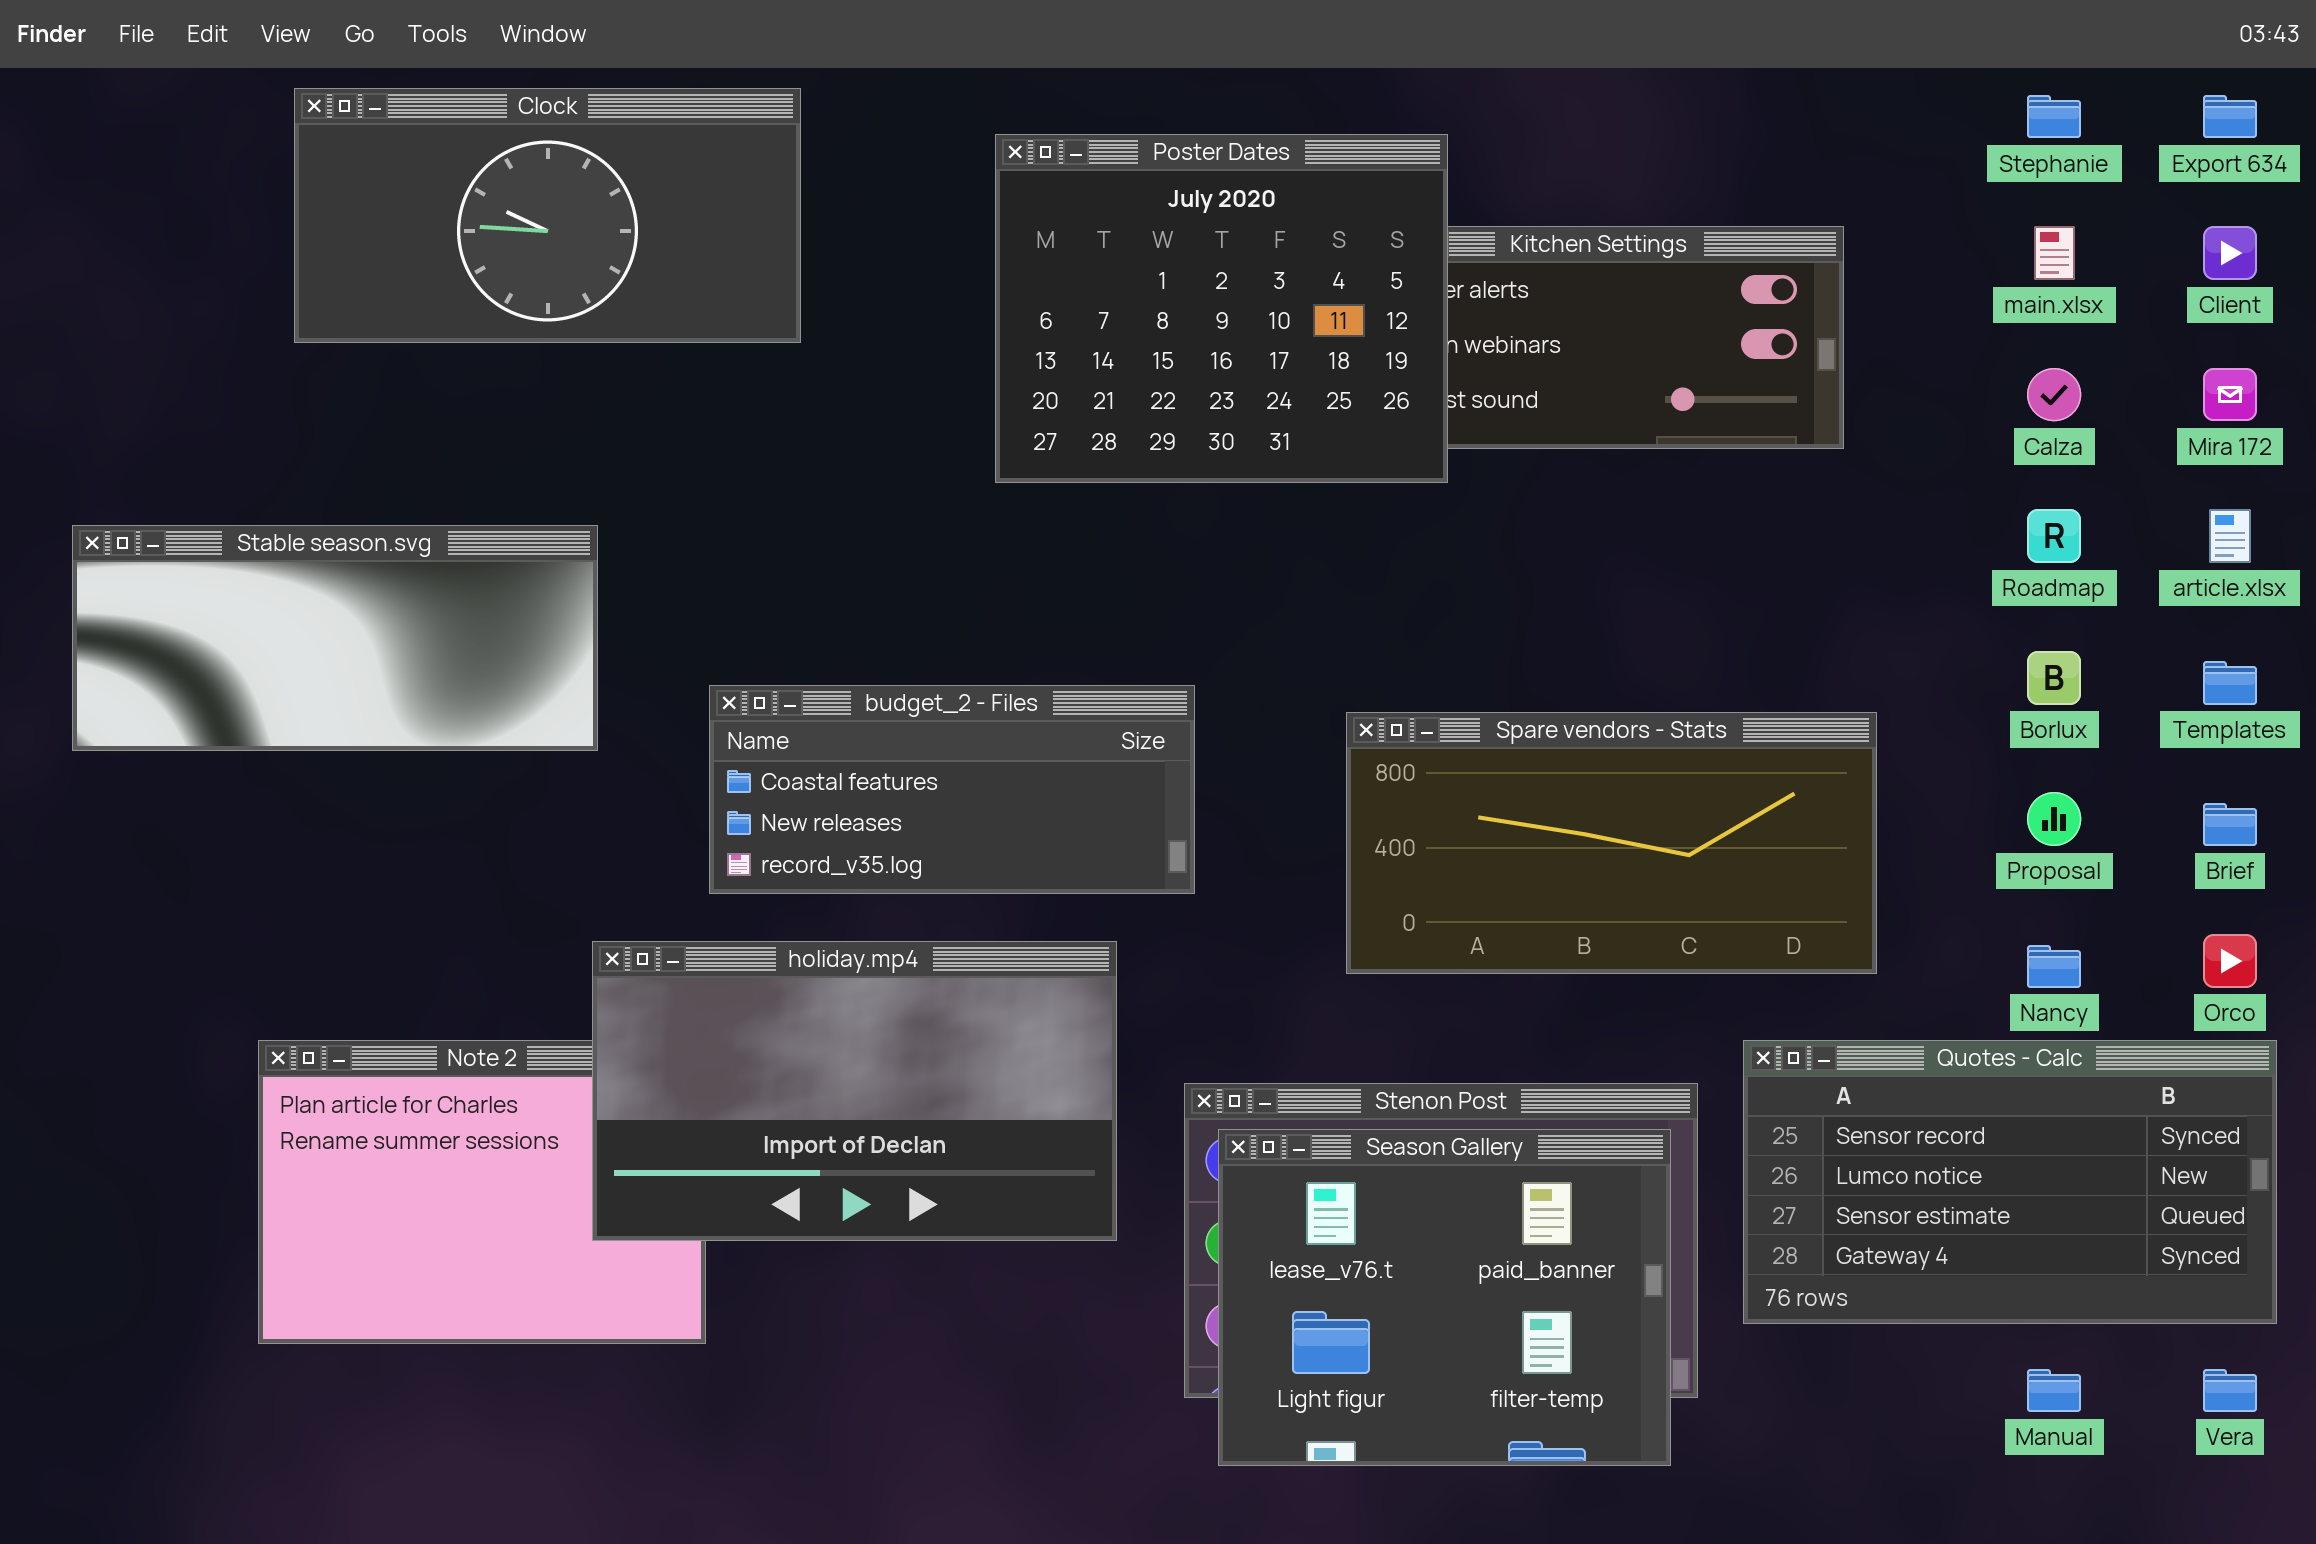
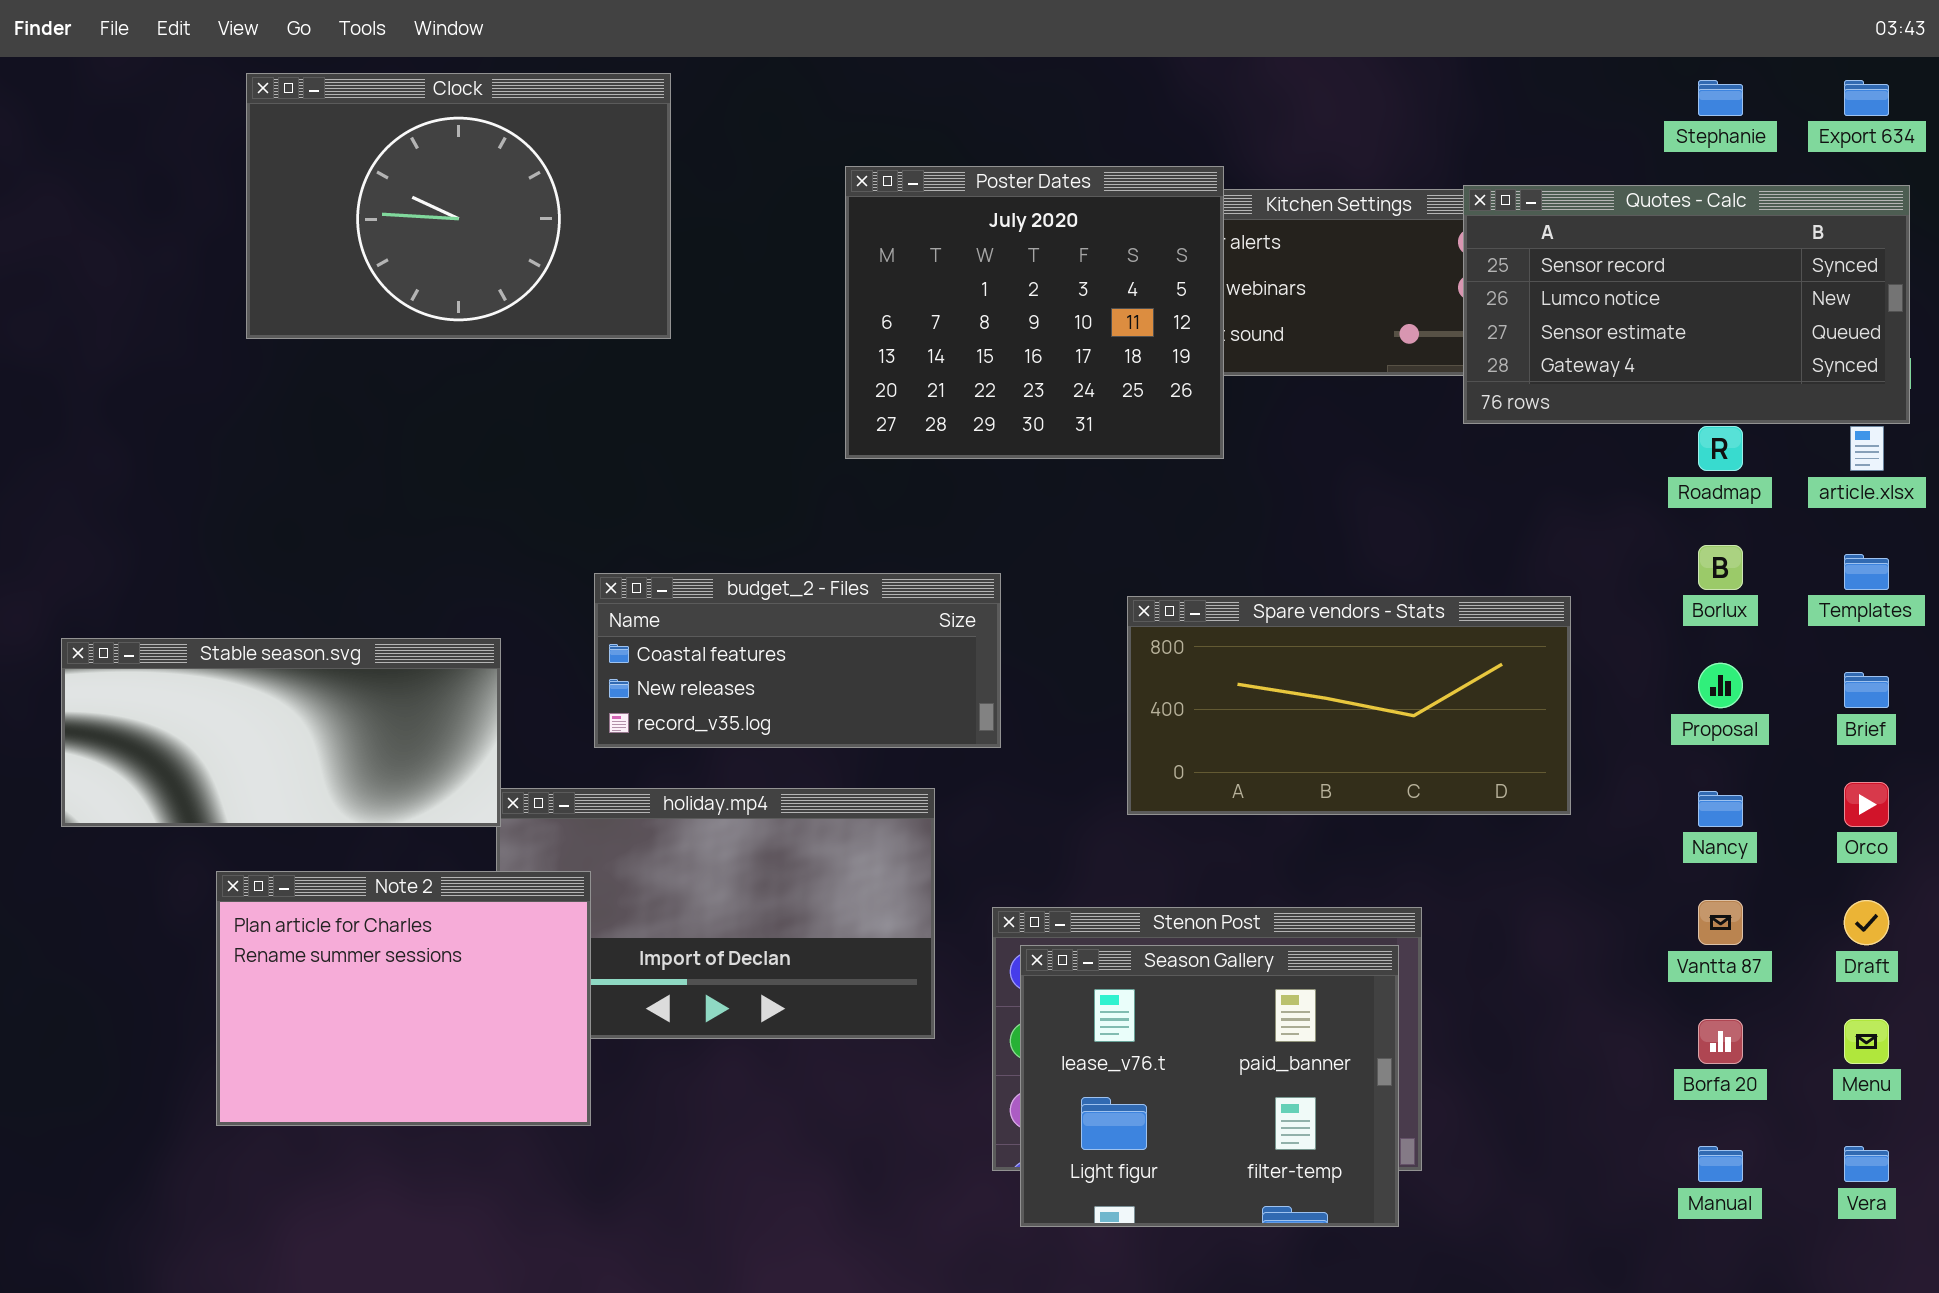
Clock: [294,88,801,343] -> [246,73,671,339], resized
Poster Dates: [995,134,1448,483] -> [845,166,1224,459], moved
Stable season.svg: [72,525,598,751] -> [61,638,501,827], moved
Note 2: [258,1040,706,1344] -> [216,871,591,1126], raised
Quotes - Calc: [1743,1040,2277,1324] -> [1463,185,1910,424], moved

